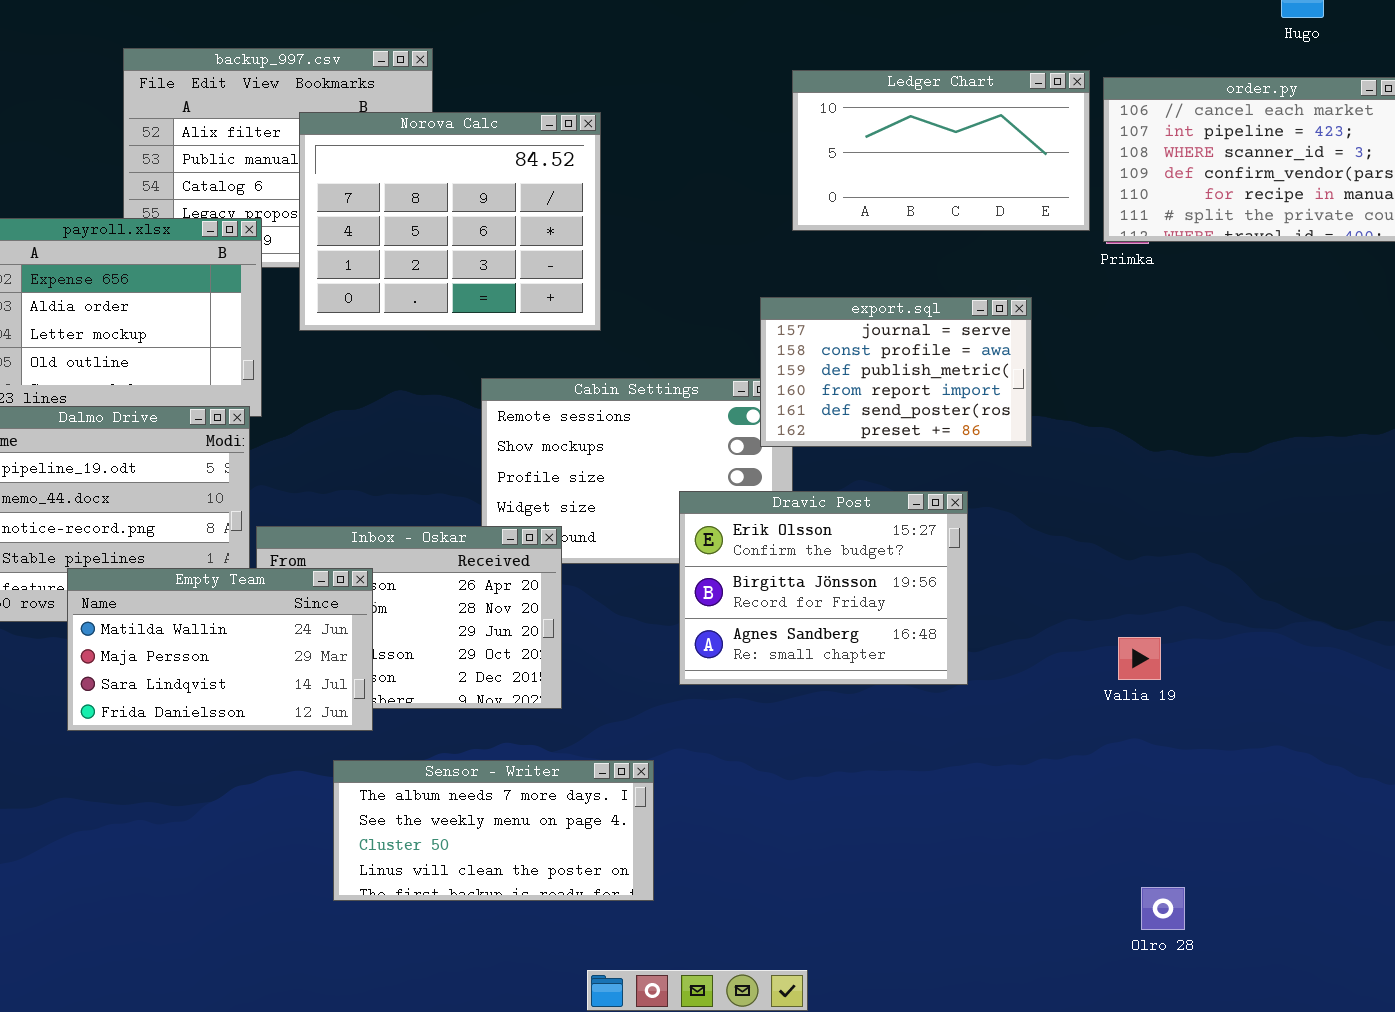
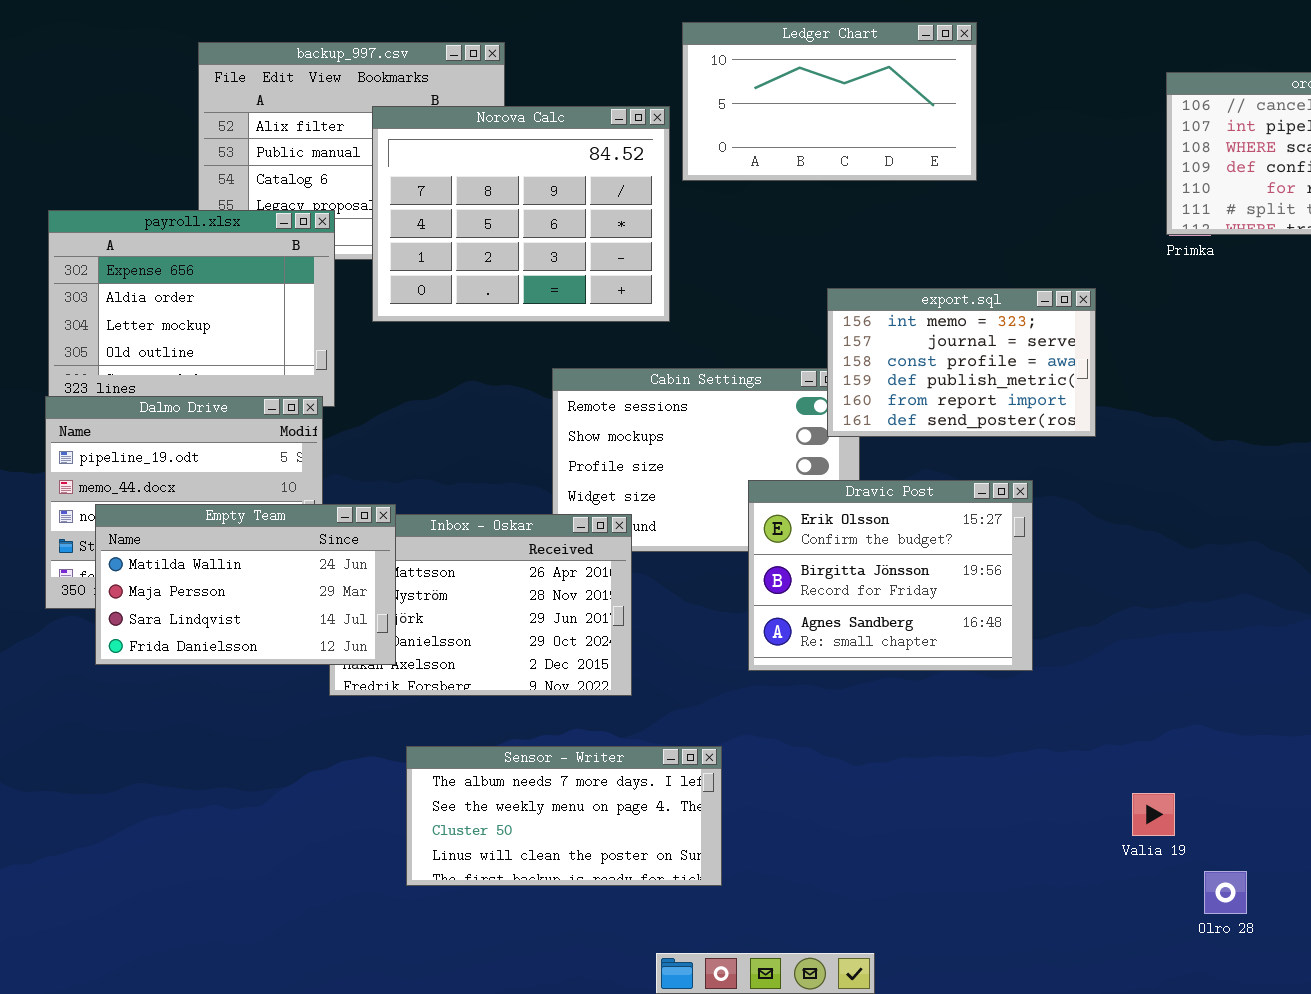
Ledger Chart: [792,70,1090,231] -> [682,22,977,181], moved
export.sql: [760,297,1032,447] -> [827,288,1096,437], scrolled up 1 row
Empty Team: [67,568,373,731] -> [95,504,396,665], moved
Valia 19: [1118,637,1161,680] -> [1132,793,1175,836], moved

